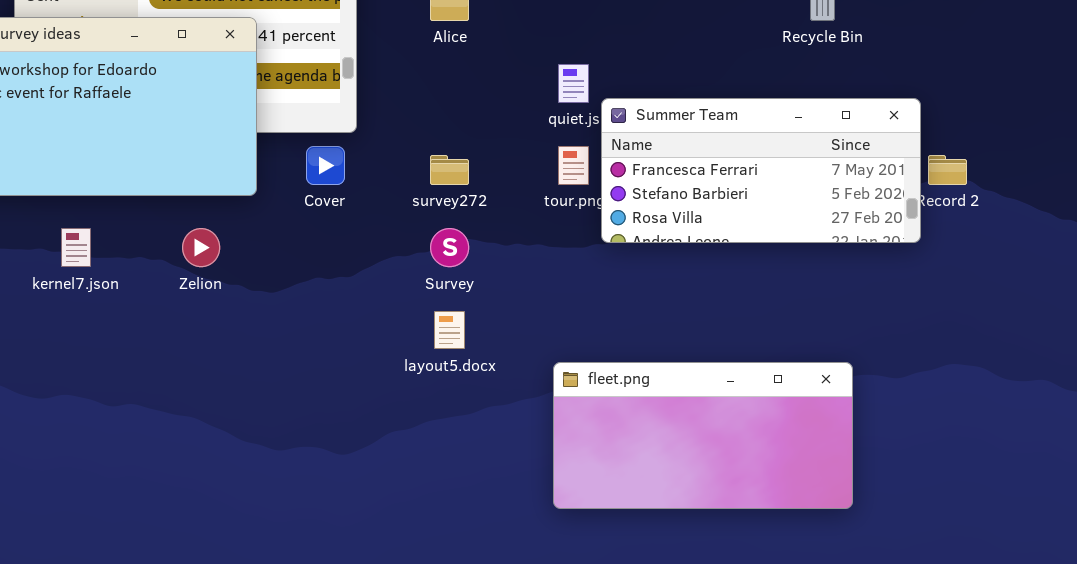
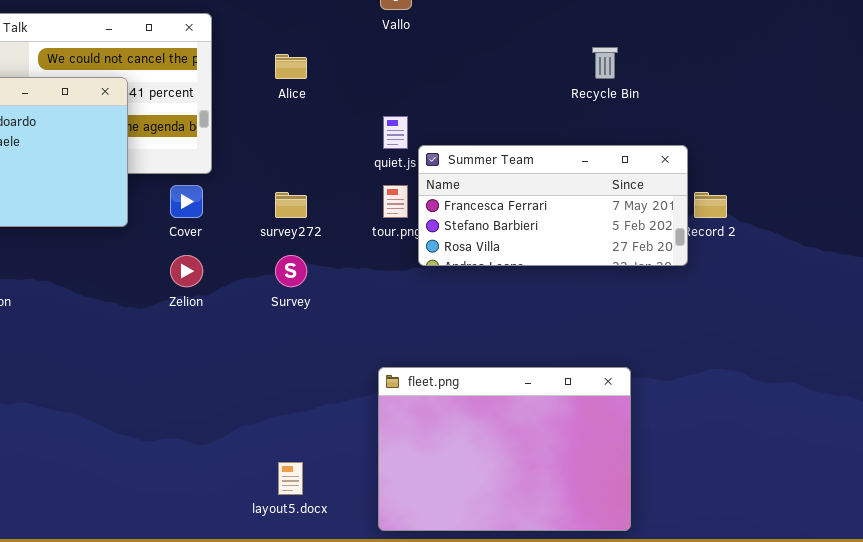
Zelion: [182,228,220,267] -> [170,255,203,287], moved
layout5.docx: [434,311,465,349] -> [278,462,303,495], moved
fleet.png: [553,362,853,509] -> [378,367,631,531], resized

